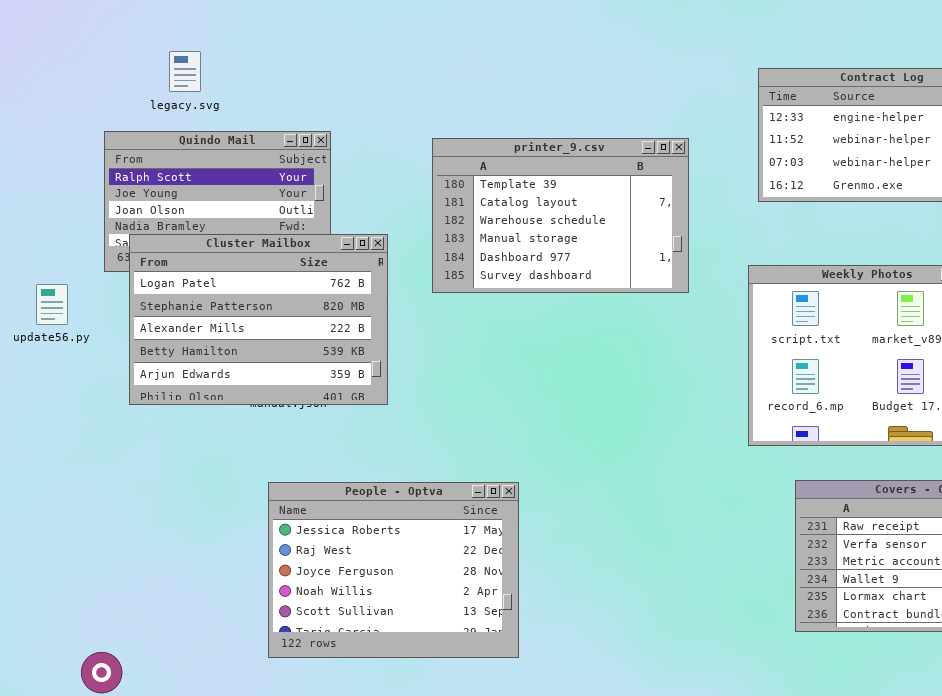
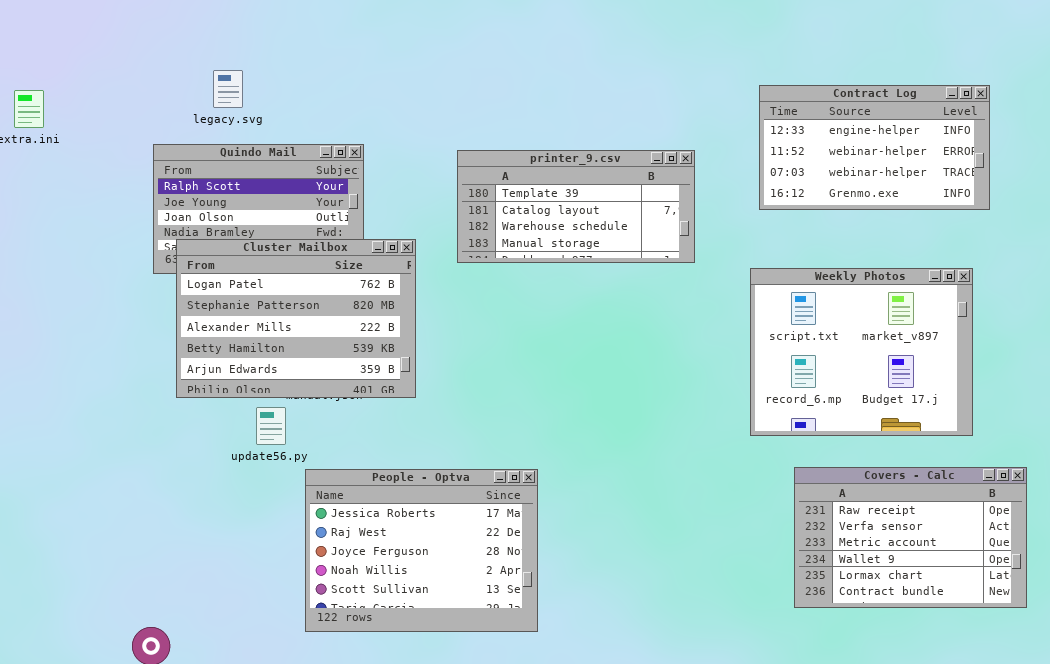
printer_9.csv: [432,138,689,293] -> [457,150,695,263], resized
update56.py: [36,284,68,325] -> [256,407,286,445], moved

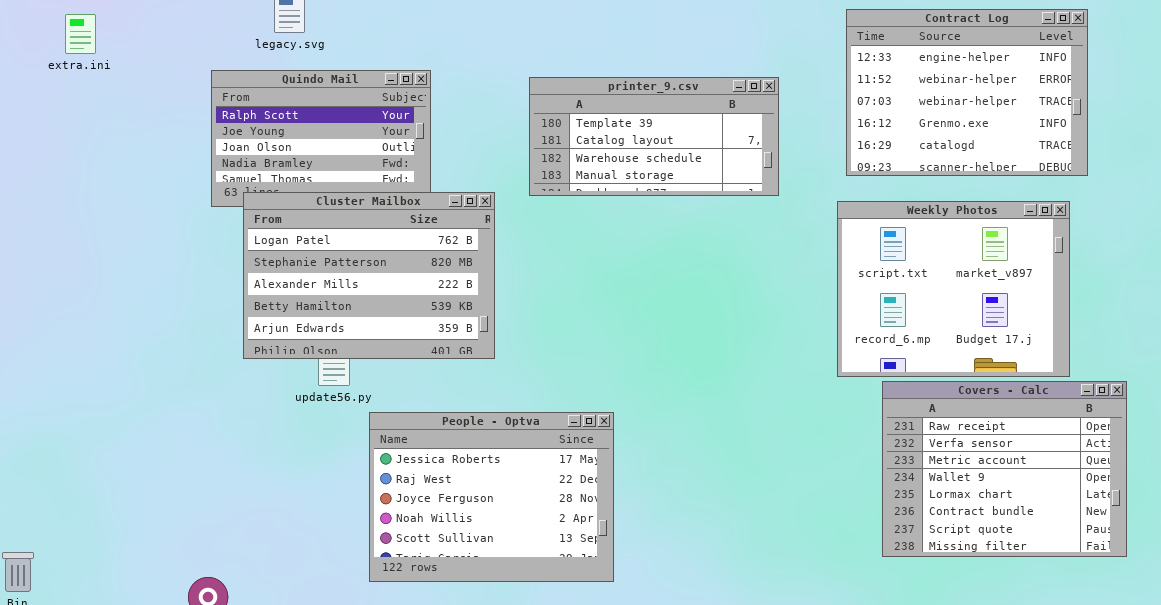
Contract Log: [759,85,990,210] -> [846,9,1088,176], resized
Cluster Mailbox: [176,239,416,398] -> [243,192,495,359], moved
Covers - Calc: [794,467,1027,608] -> [882,381,1127,557], resized

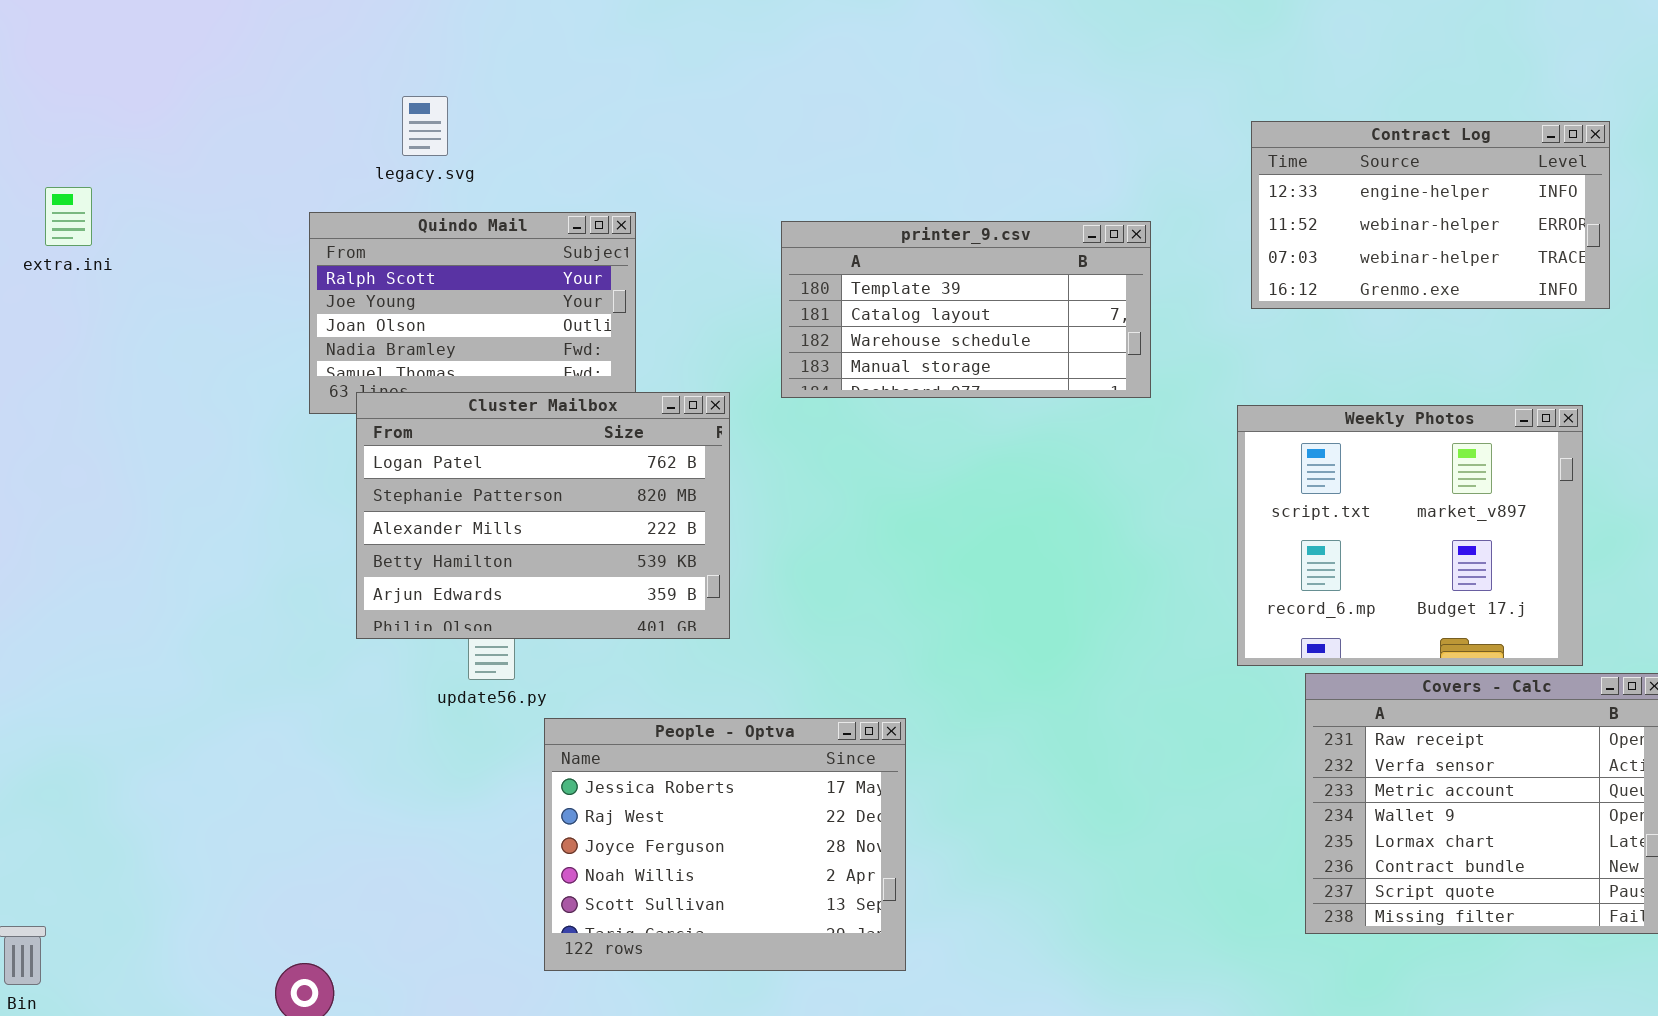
Contract Log: [846,9,1088,176] -> [1251,121,1610,309], resized
extra.ini: [65,14,96,54] -> [45,187,92,246], moved

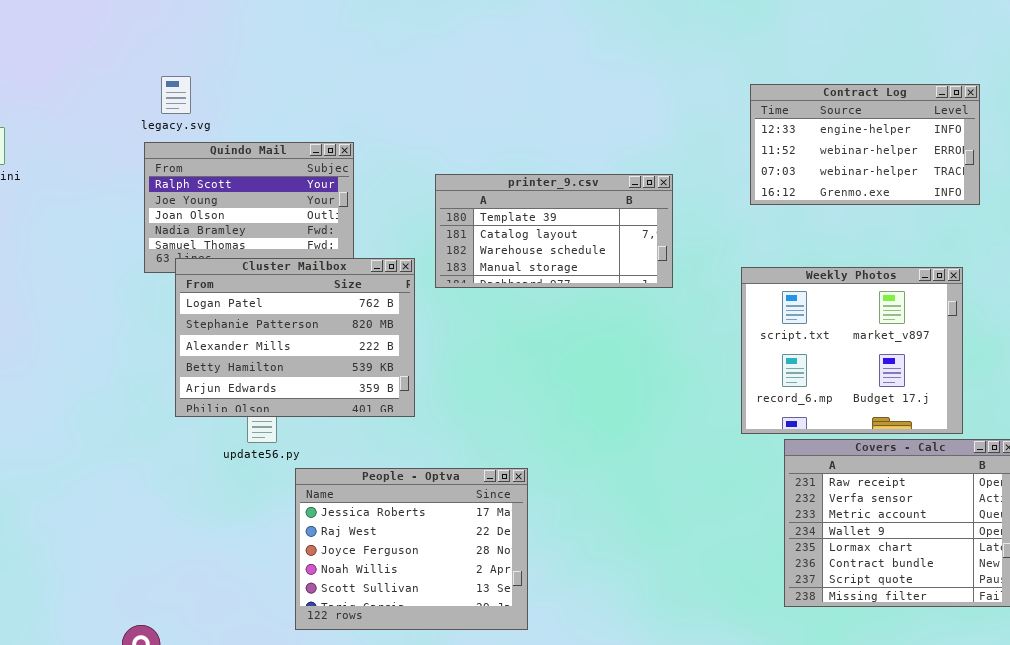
legacy.svg: [402,96,448,156] -> [161,76,191,114], moved
printer_9.csv: [781,221,1151,398] -> [435,174,673,288], moved

